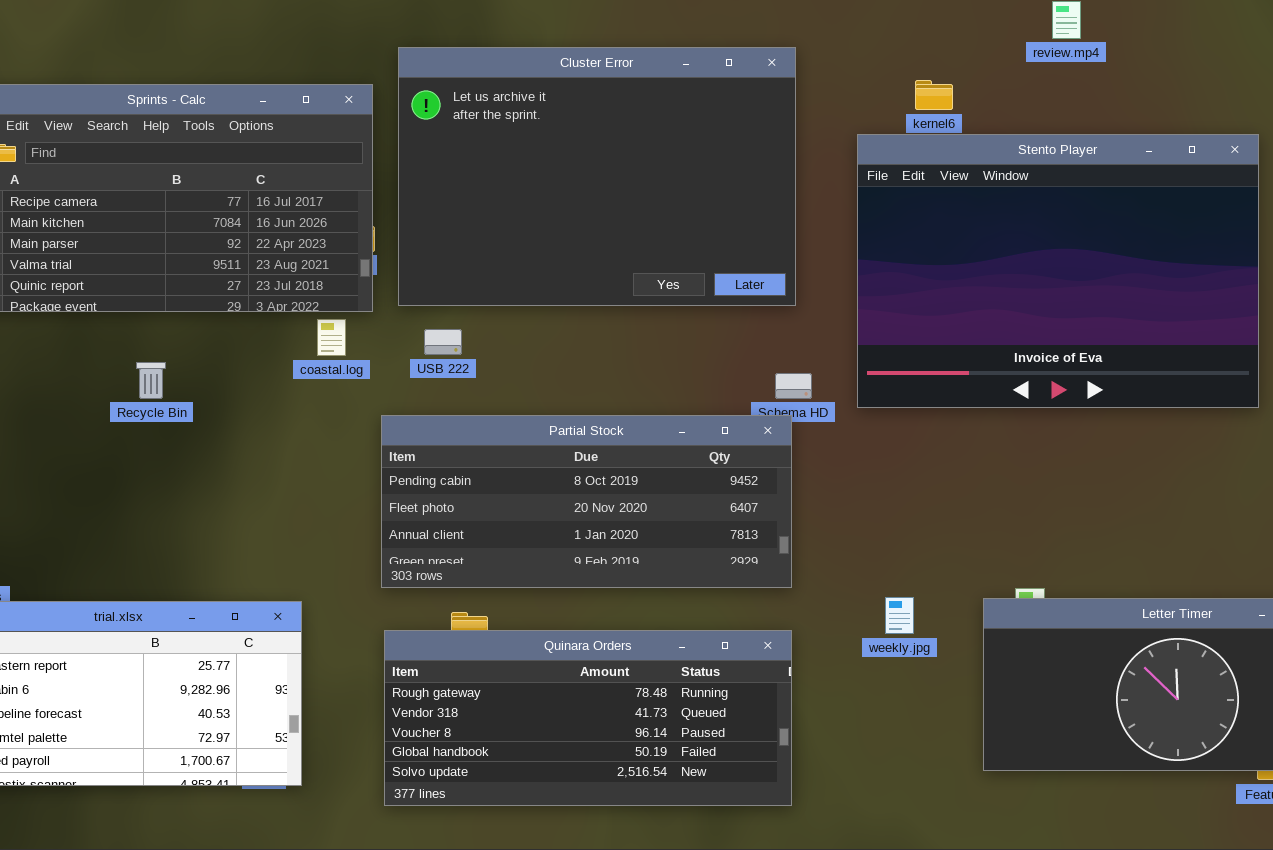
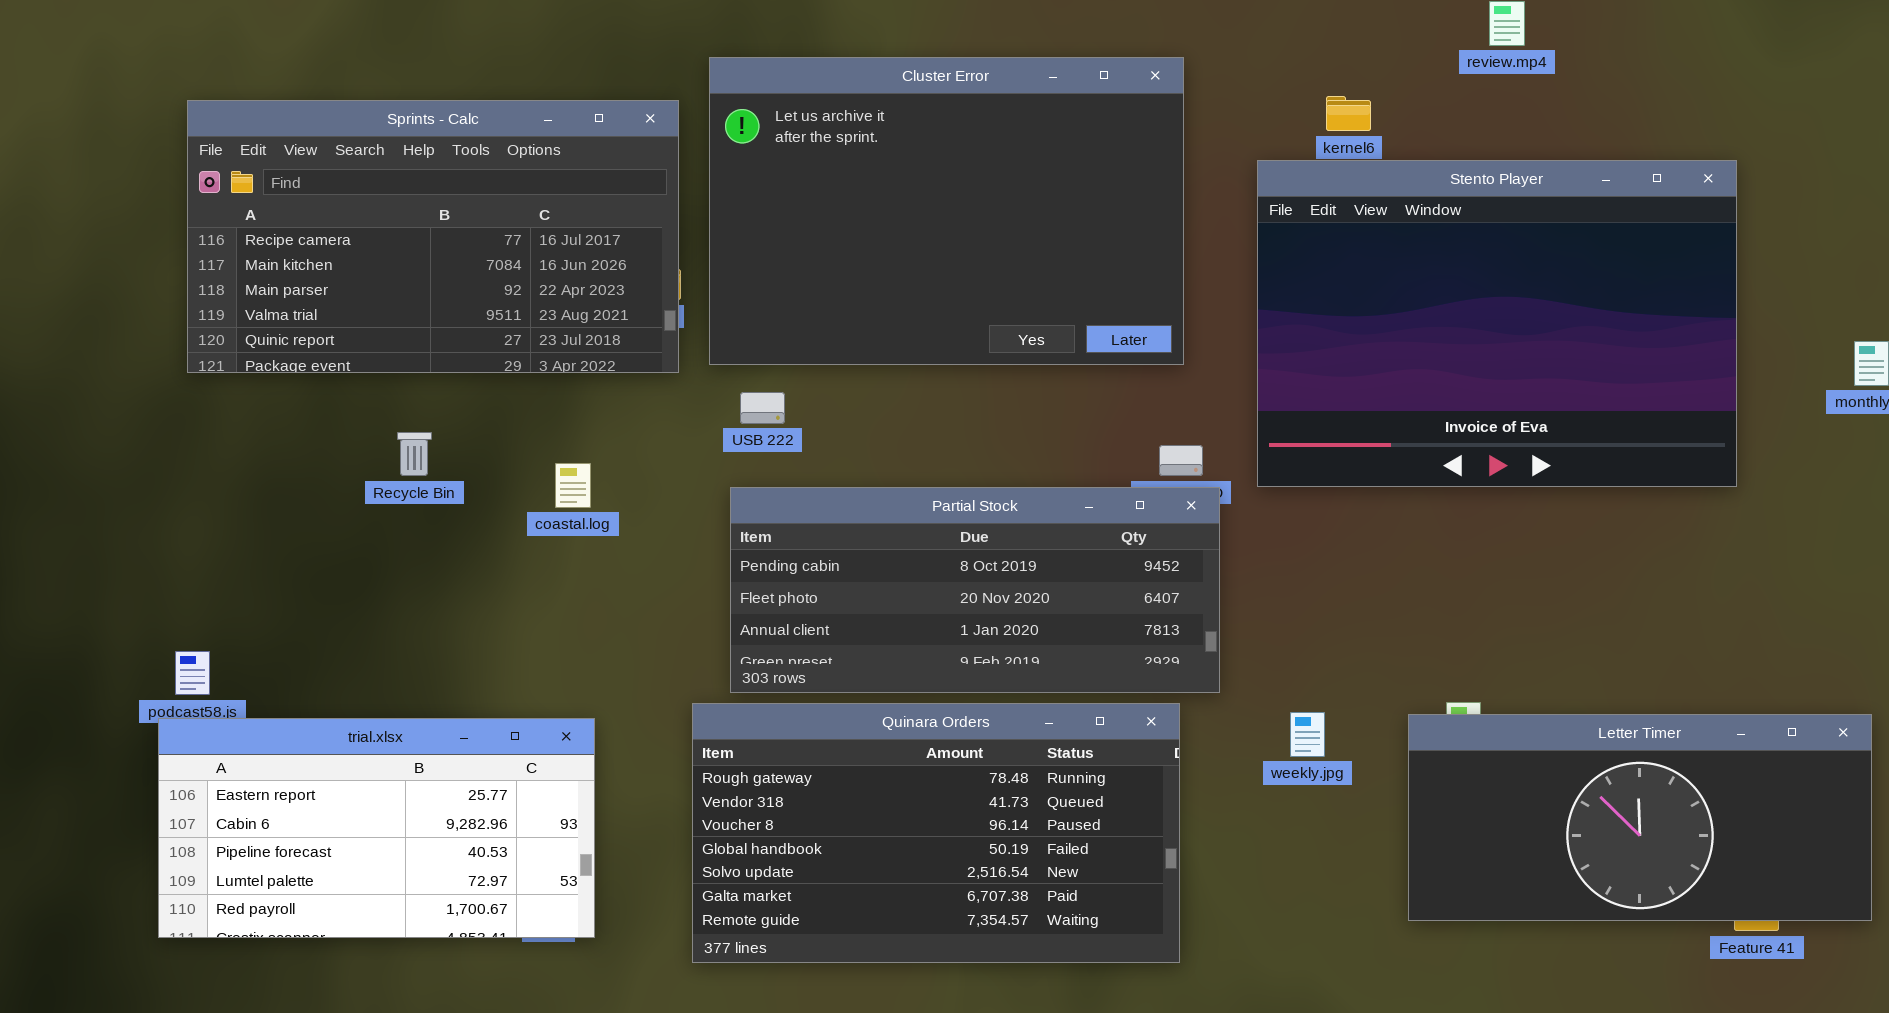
coastal.log: [317,319,346,356] -> [555,463,591,508], moved
Partial Stock: [381,415,792,588] -> [730,487,1220,693], moved
Quinara Orders: [384,630,792,806] -> [692,703,1180,963], resized

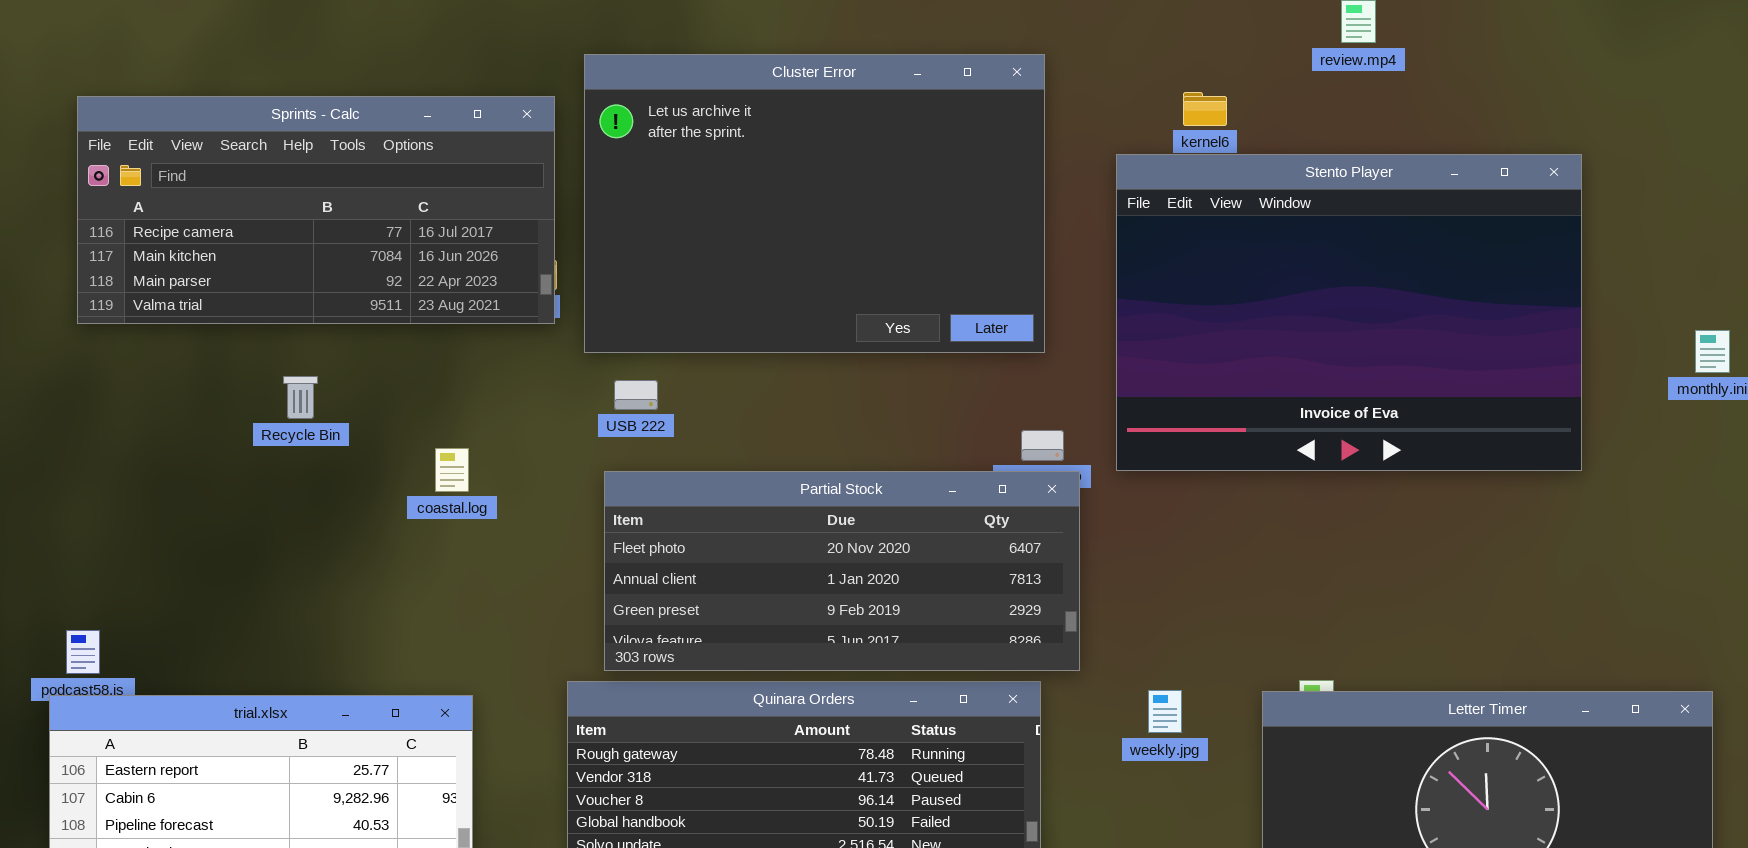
Sprints - Calc: [187,100,679,373] -> [77,96,555,324], resized
Recycle Bin: [397,432,432,476] -> [283,376,318,419], moved
Partial Stock: [730,487,1220,693] -> [604,471,1080,671], scrolled down 1 row

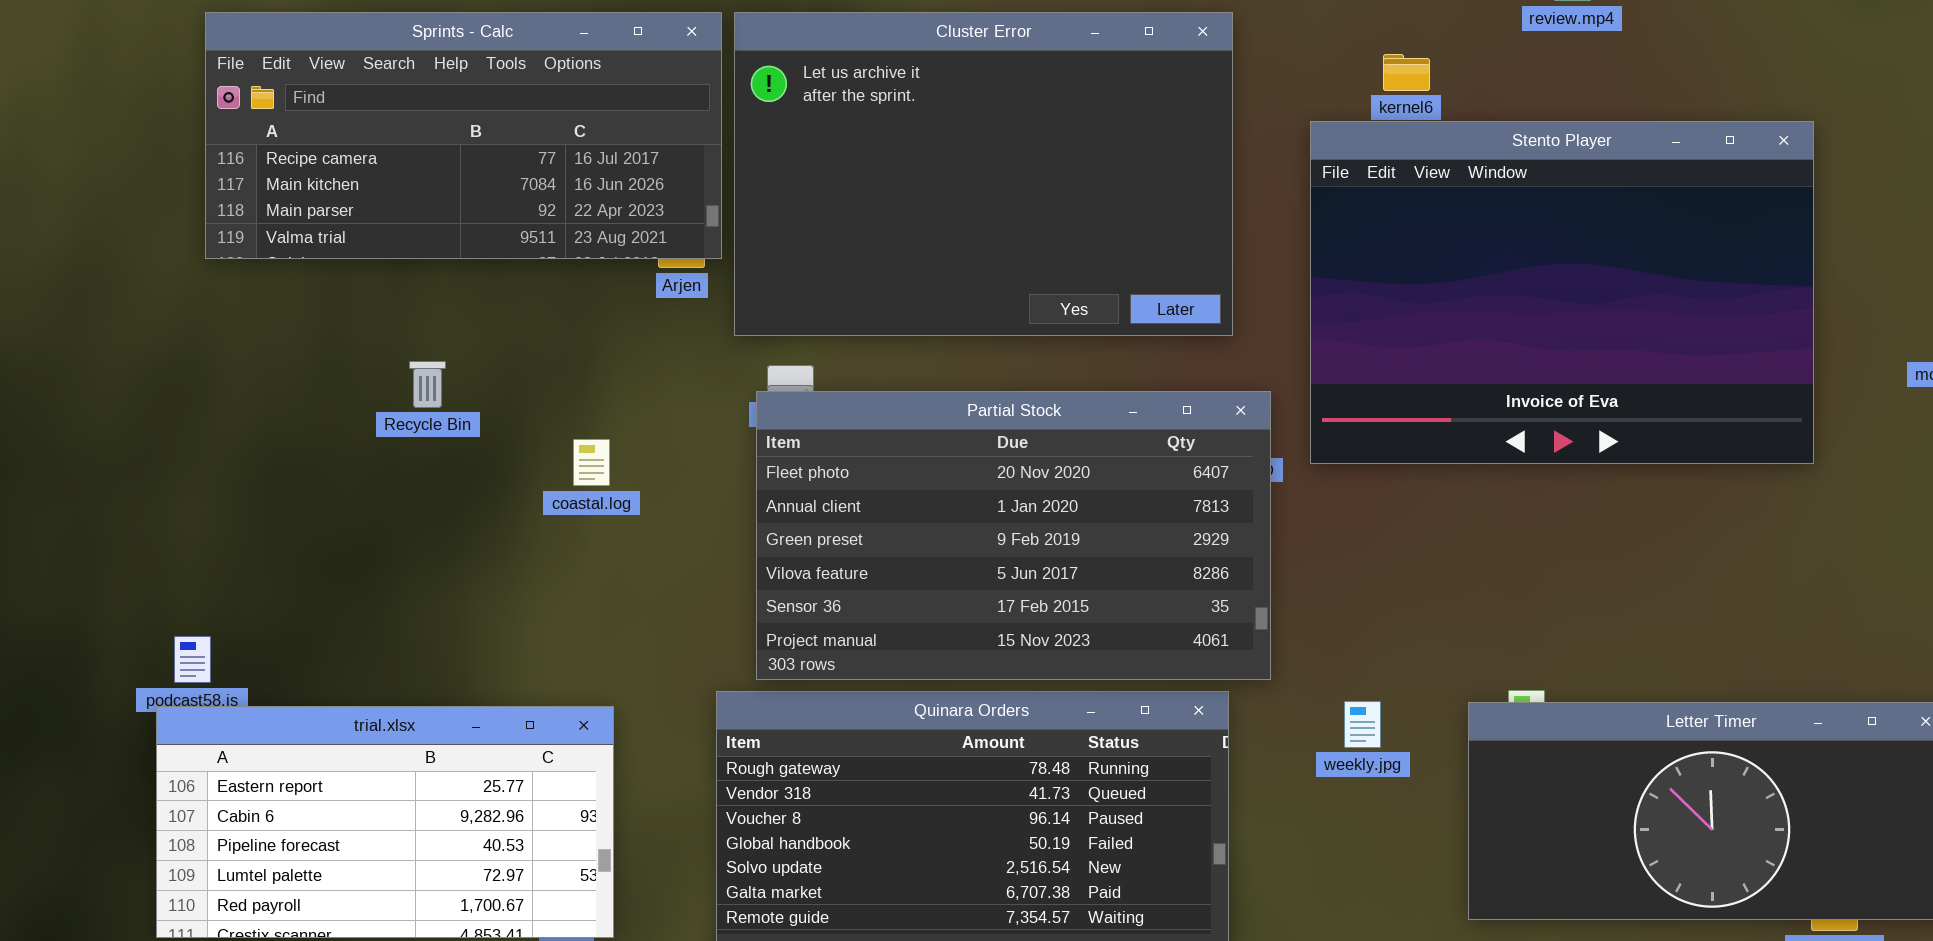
Sprints - Calc: [77,96,555,324] -> [205,12,722,259], moved
Partial Stock: [604,471,1080,671] -> [756,391,1271,680], resized

